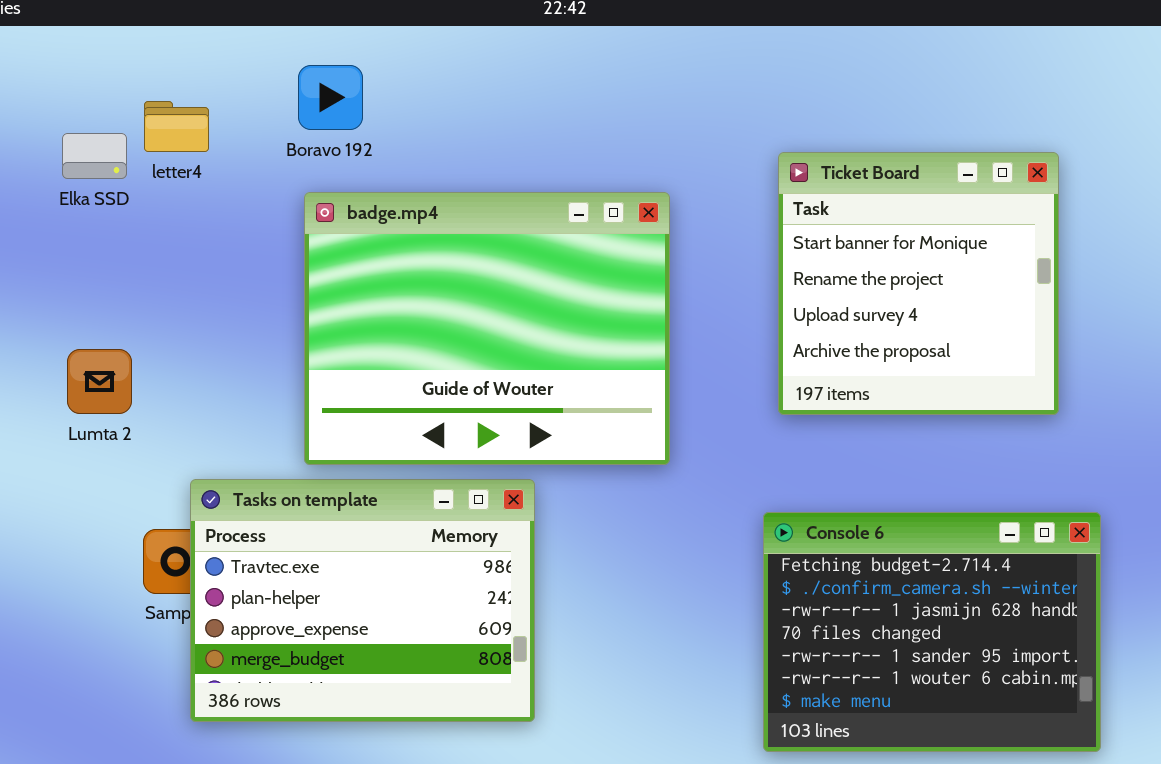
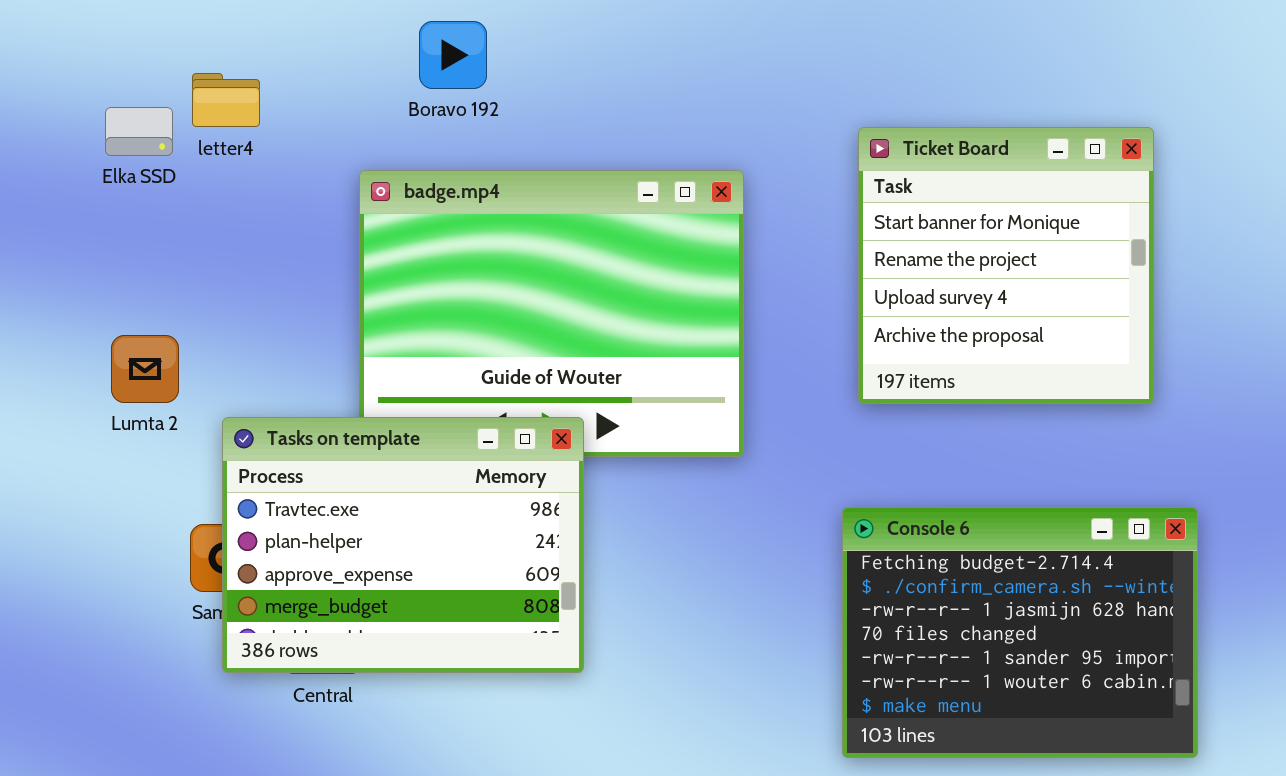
Boravo 192: [298,65,363,130] -> [419,21,487,89], moved
Tasks on template: [190,479,535,722] -> [222,417,584,673], moved

